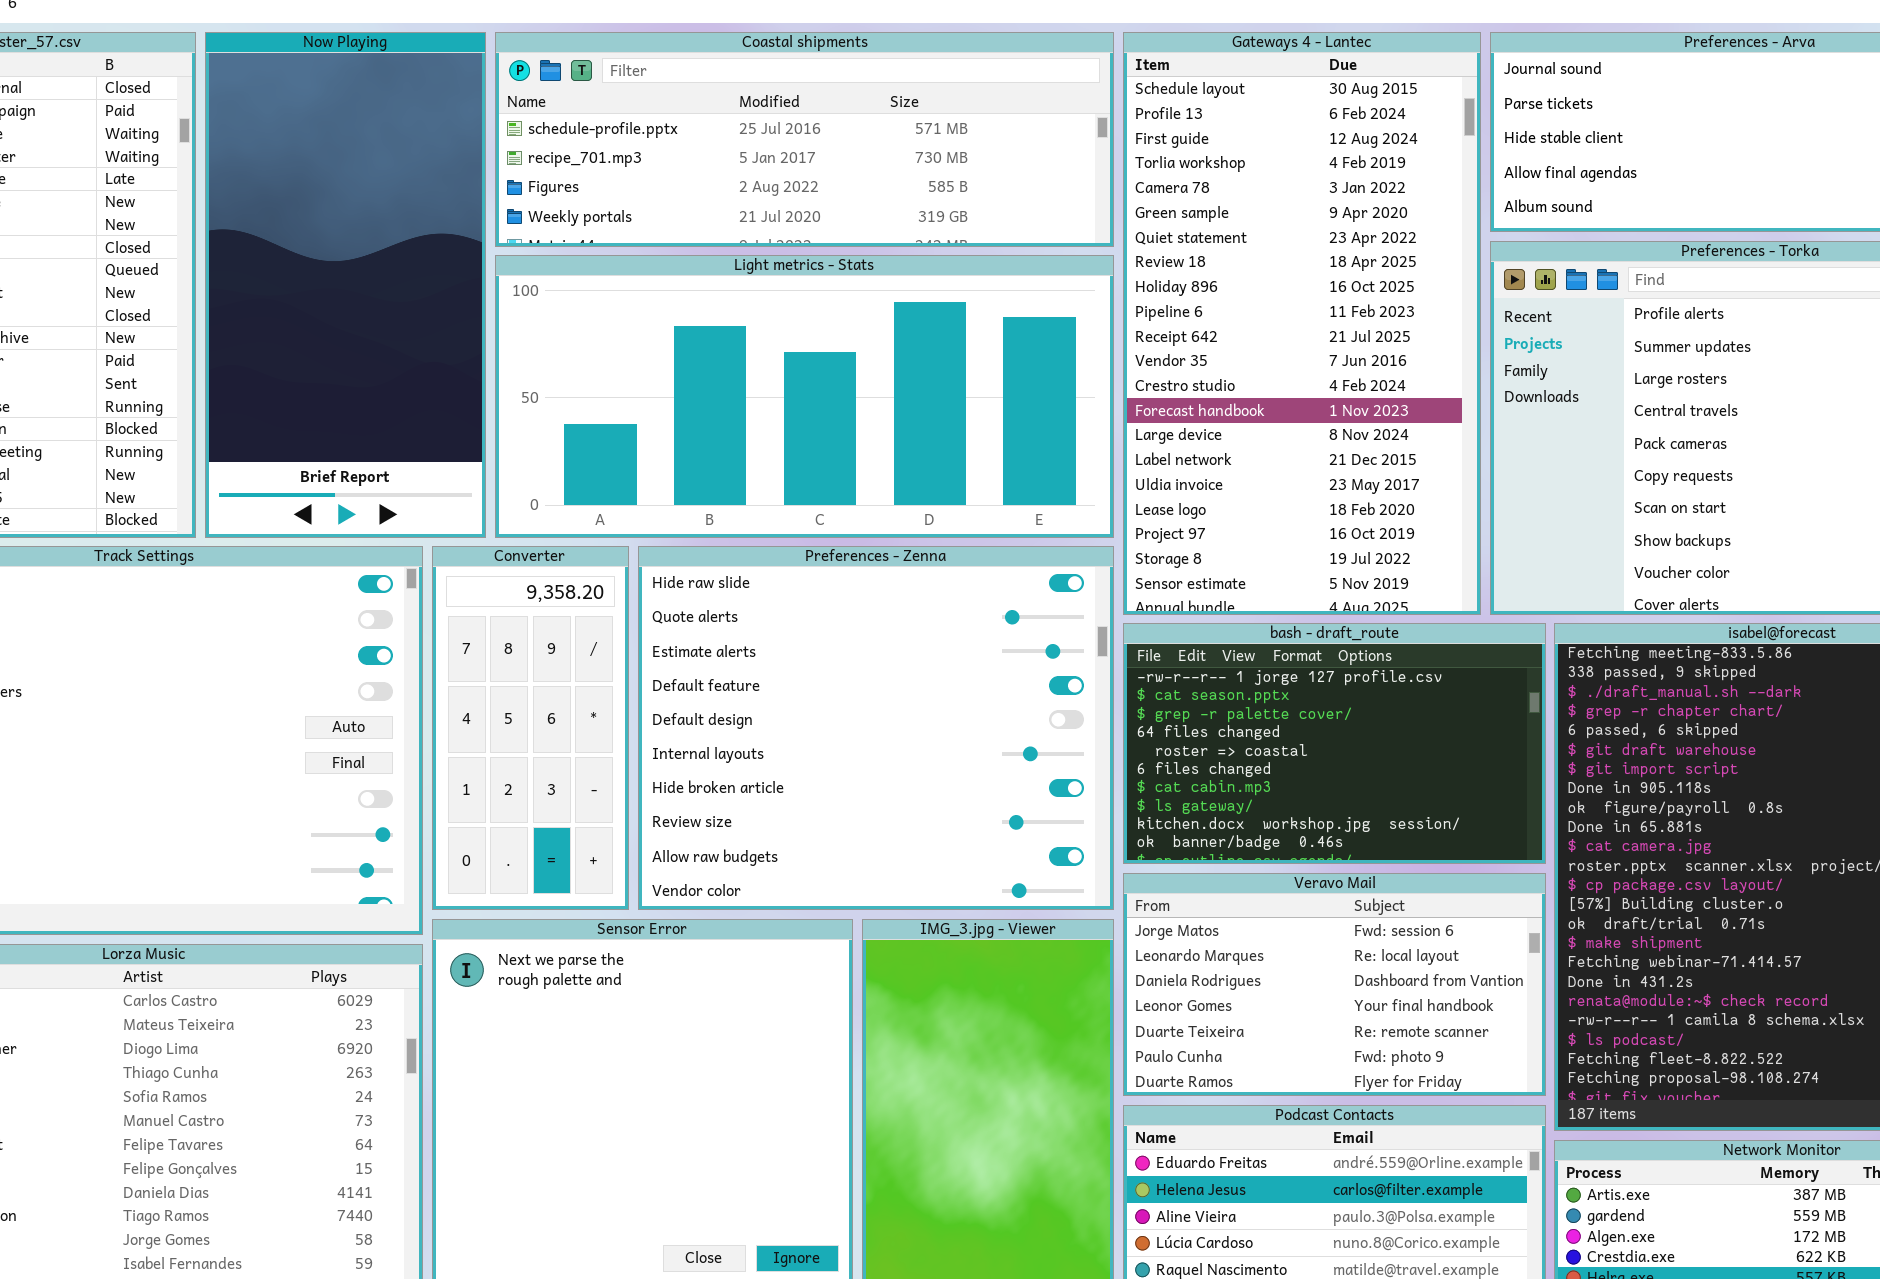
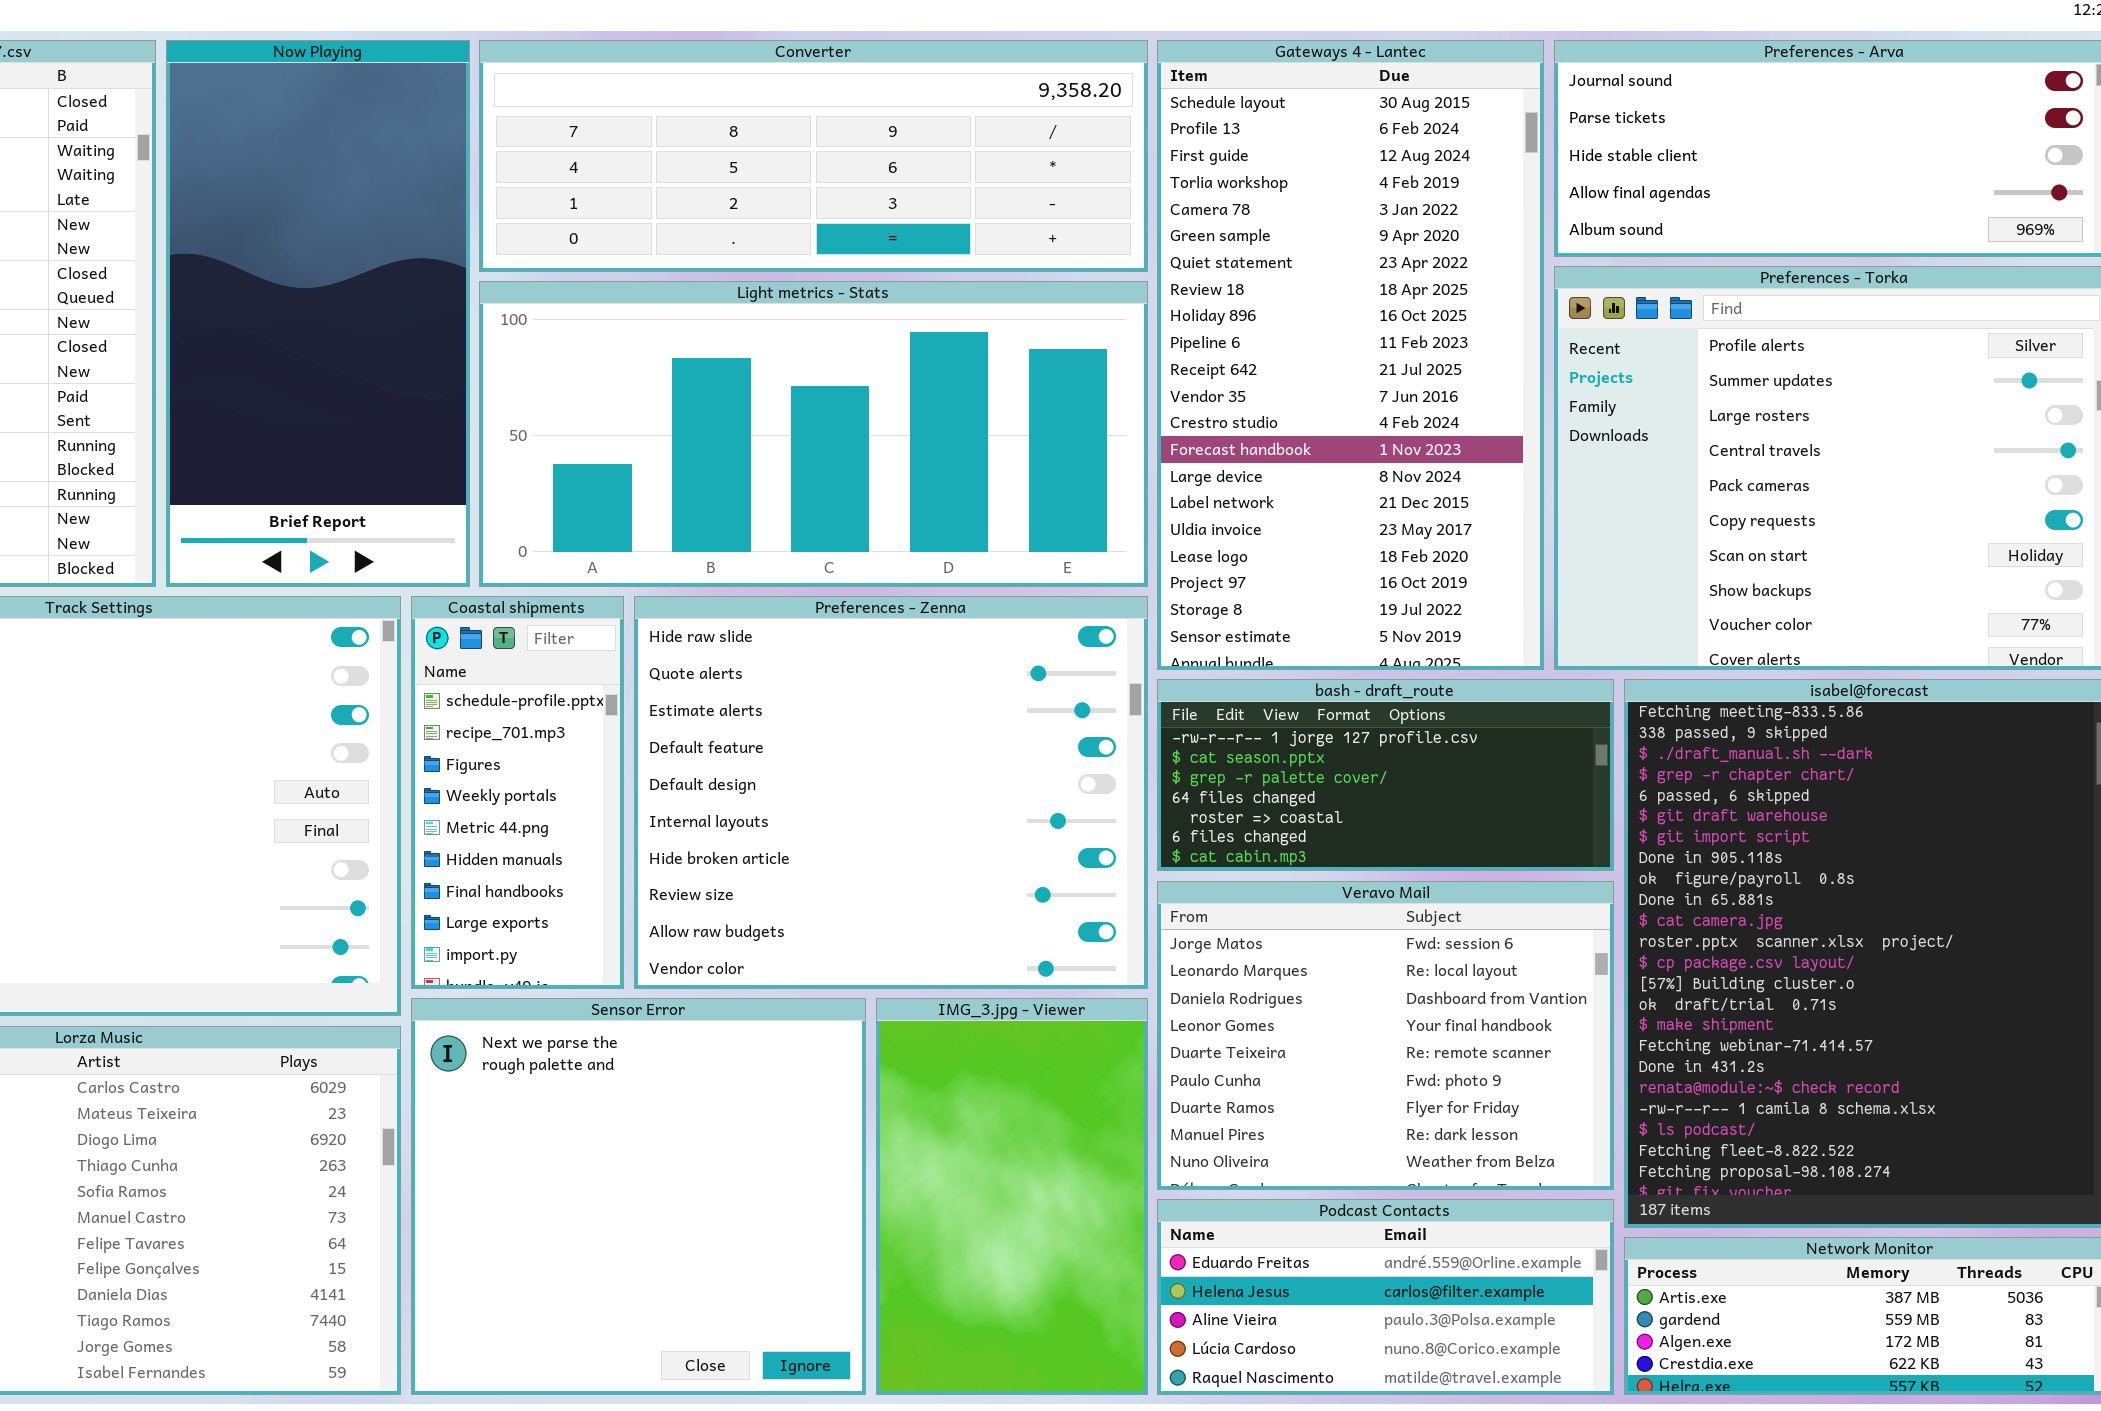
Coastal shipments: [495,32,1114,247] -> [411,596,624,989], moved, resized
Converter: [432,546,629,910] -> [479,40,1148,272], moved, resized
bash - draft_route: [1123,623,1546,864] -> [1157,679,1614,871], resized
Veravo Mail: [1123,873,1546,1096] -> [1157,881,1614,1190], resized

